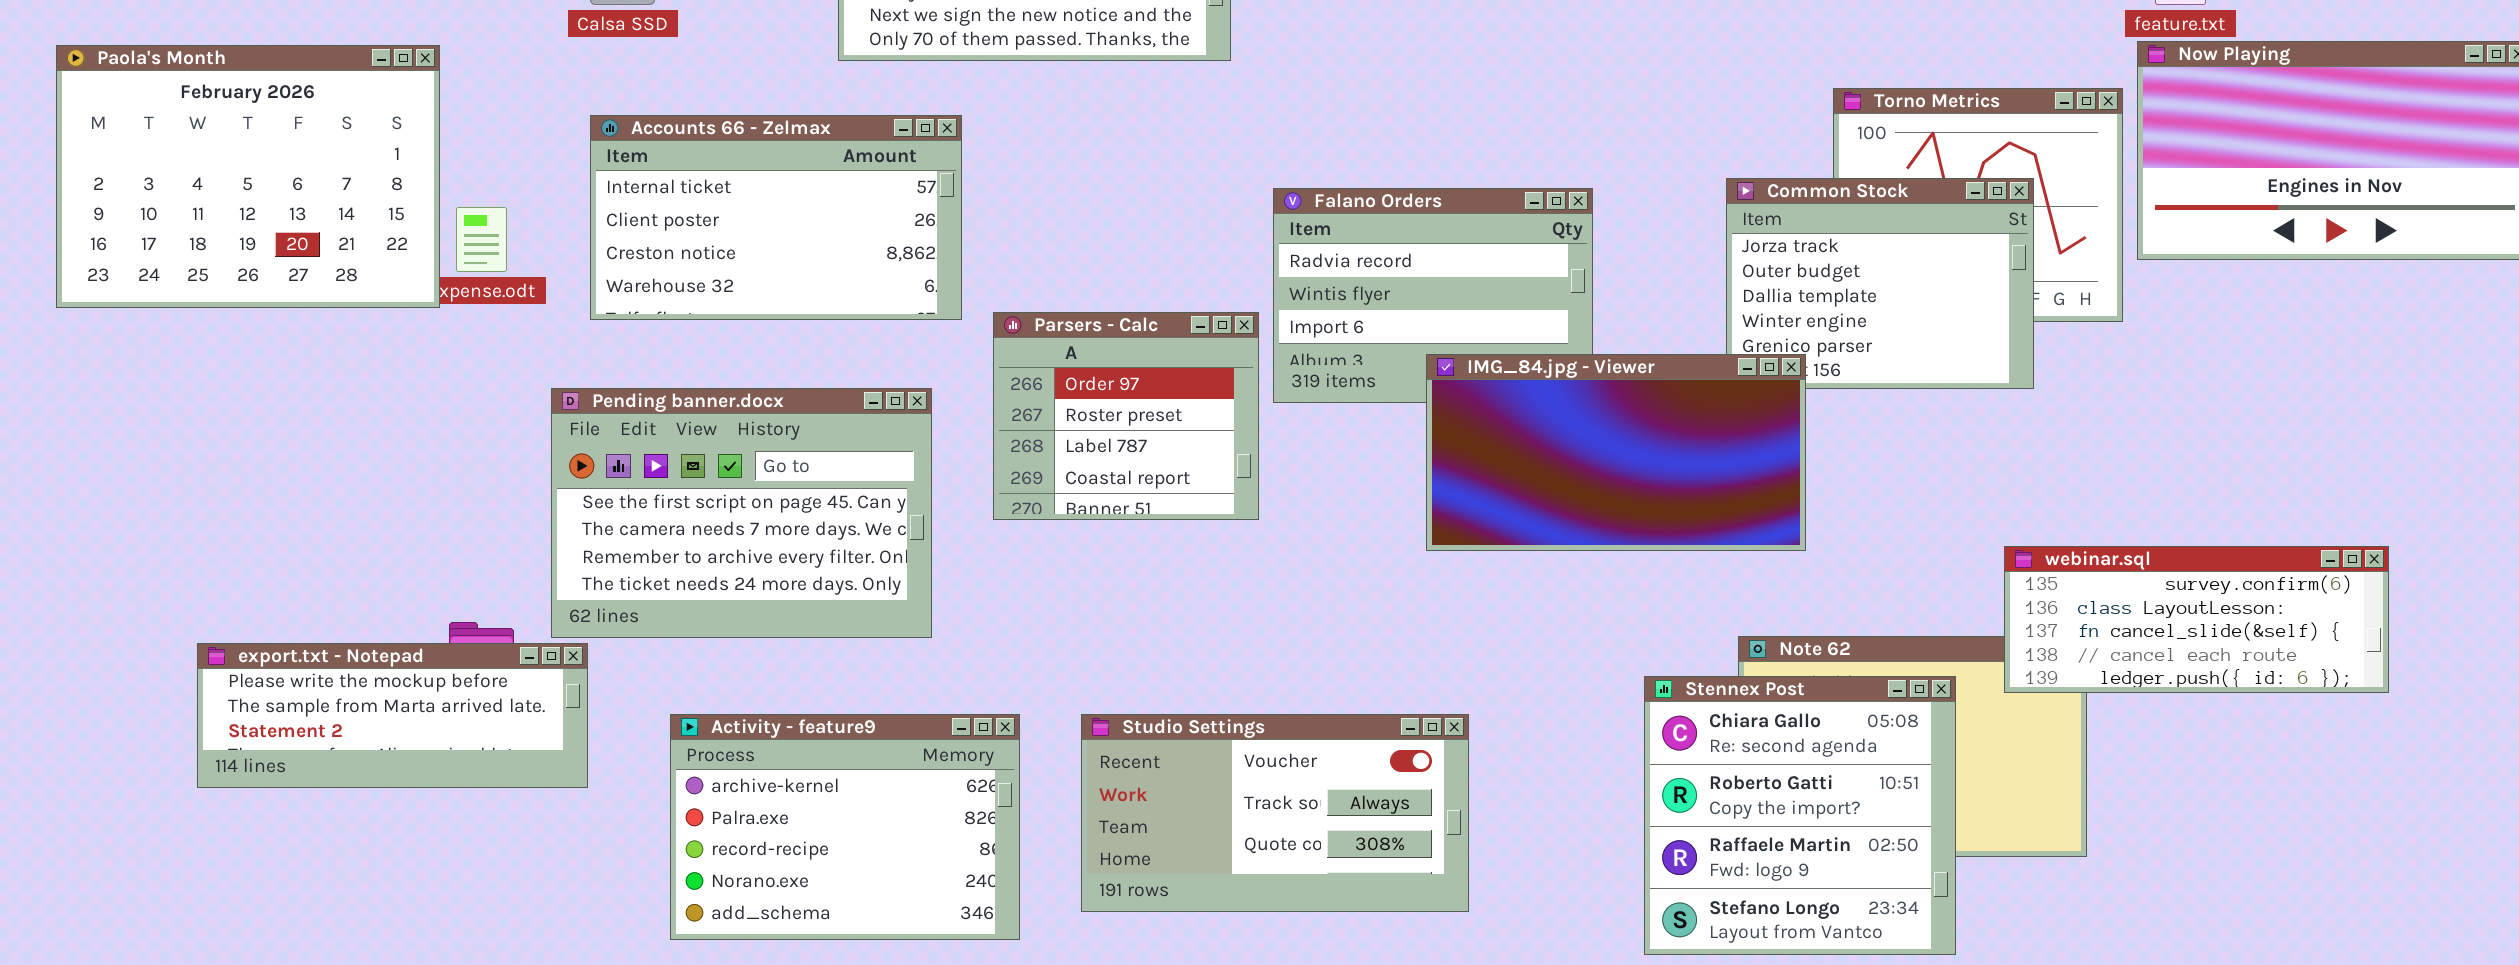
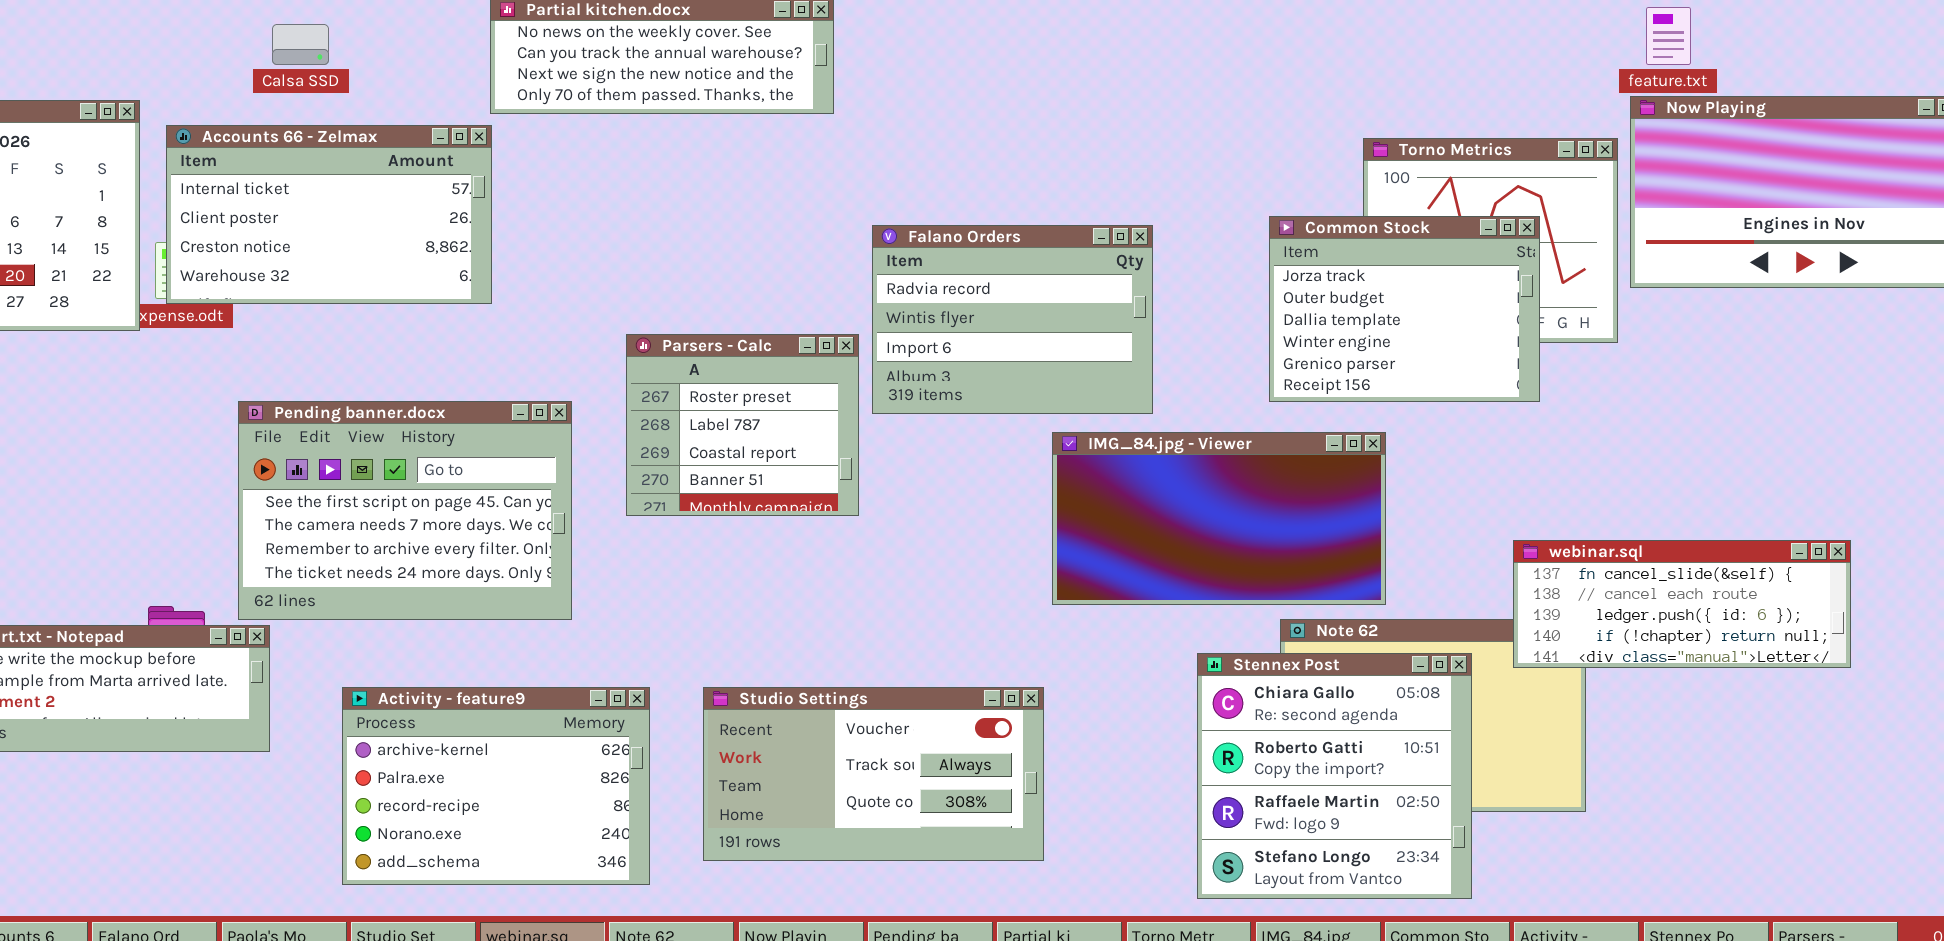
Accounts 66 - Zelmax: [590,115,962,320] -> [166,125,492,304], moved
Parsers - Calc: [993,312,1259,520] -> [626,334,859,516], scrolled down 1 row
IMG_84.jpg - Viewer: [1426,354,1806,551] -> [1052,432,1386,605], moved
webinar.sql: [2004,546,2389,693] -> [1513,540,1851,668], scrolled down 2 rows

